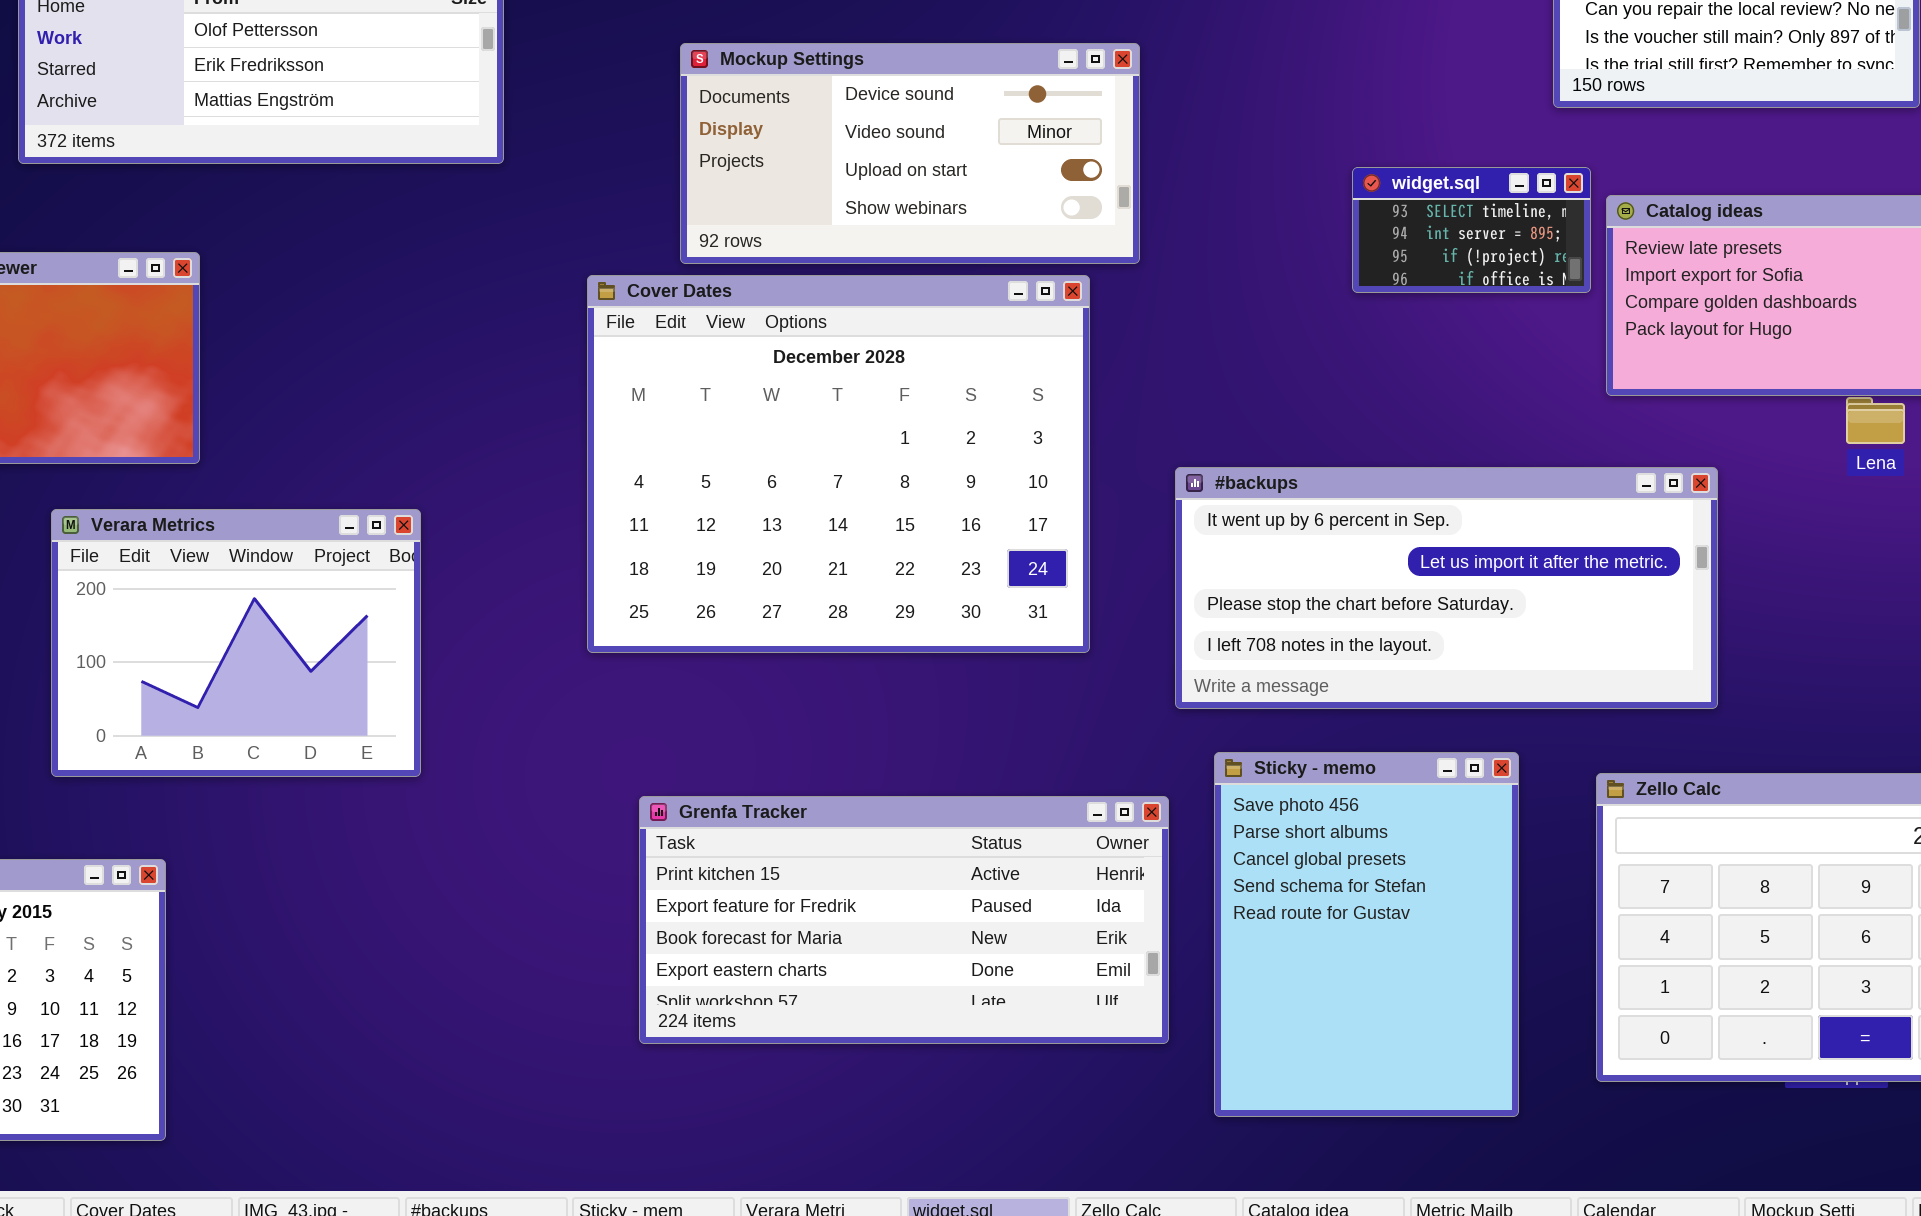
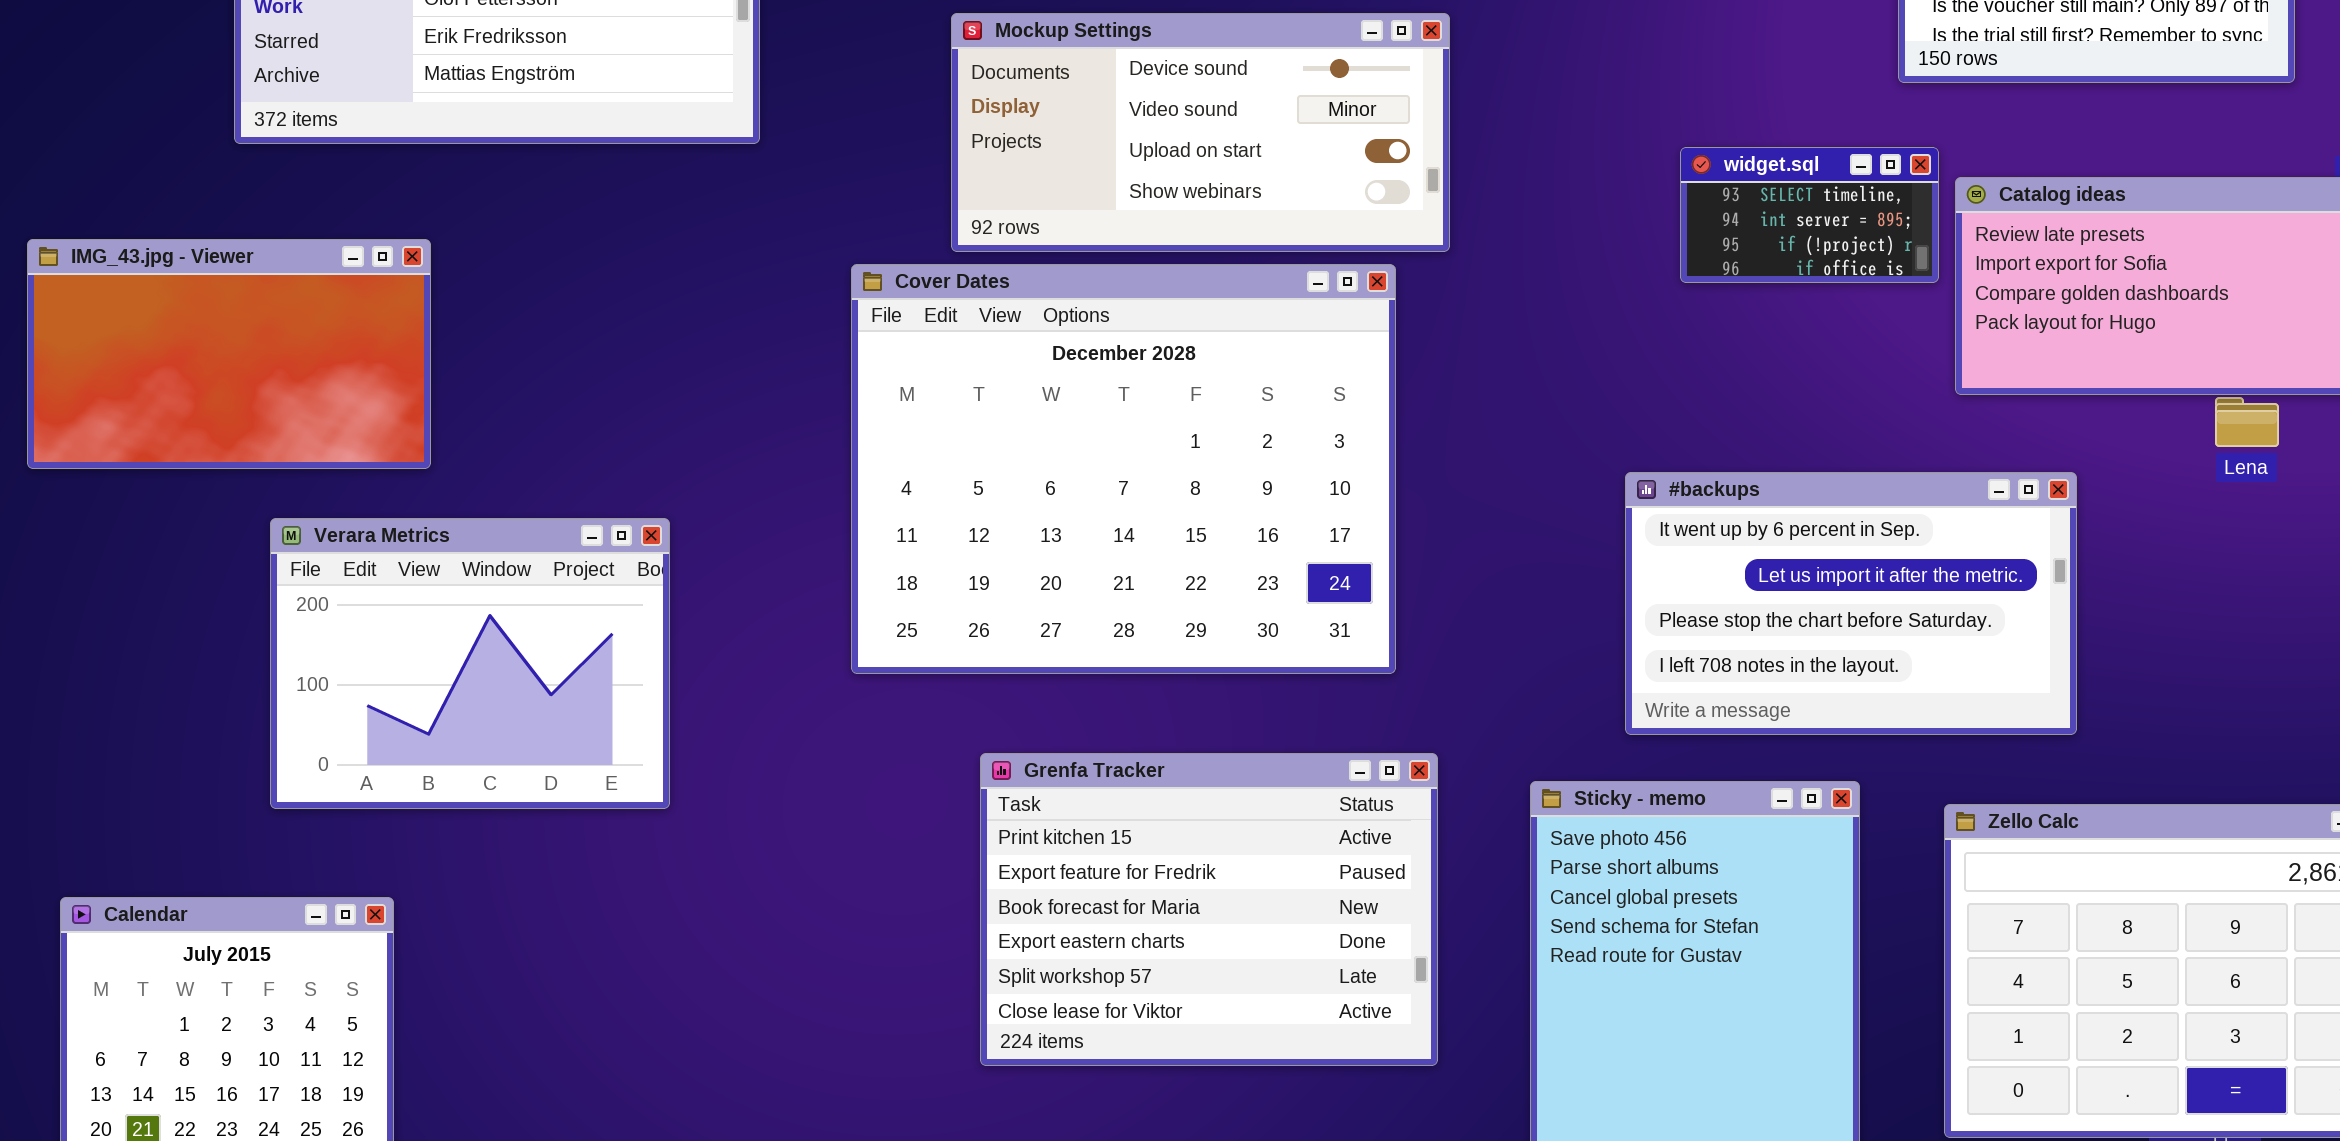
#backups: [1175,467,1718,709] -> [1625,472,2077,735], resized
Grenfa Tracker: [639,796,1169,1044] -> [980,753,1438,1066], moved, resized

